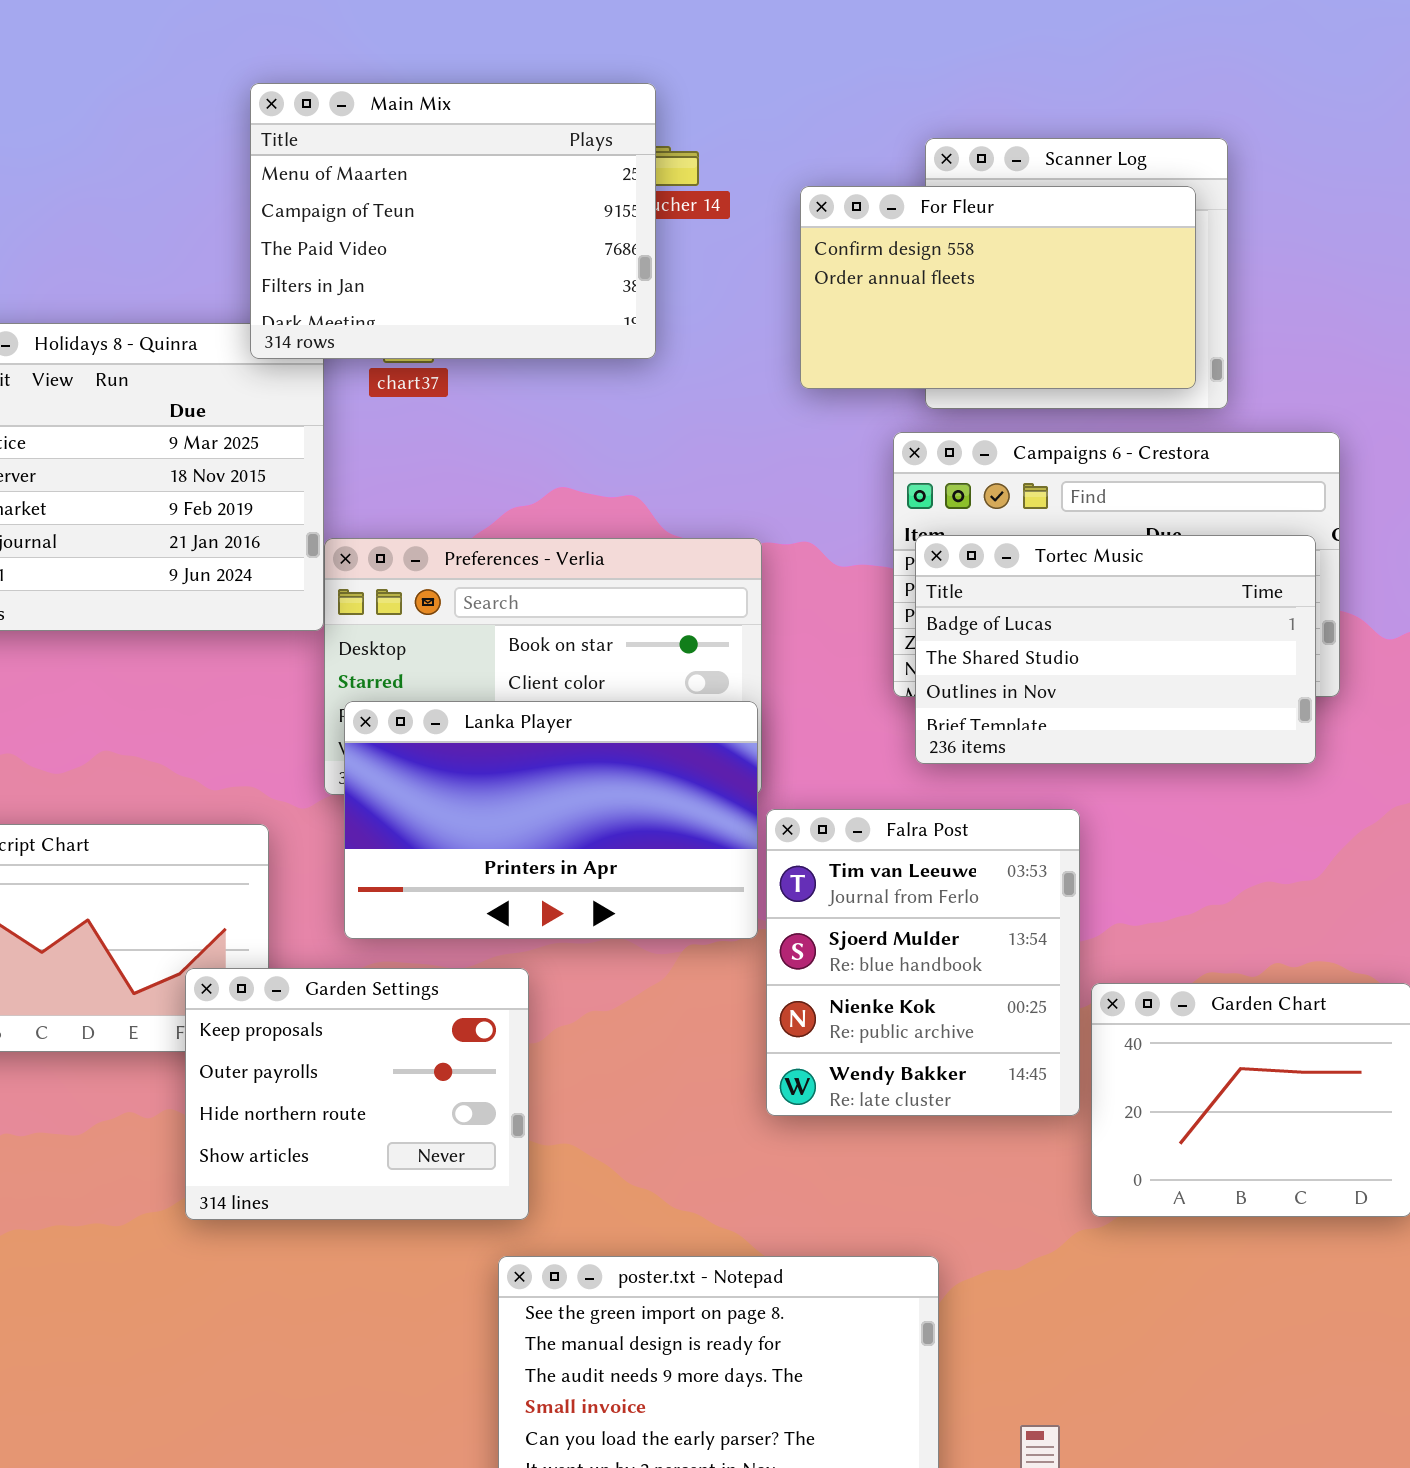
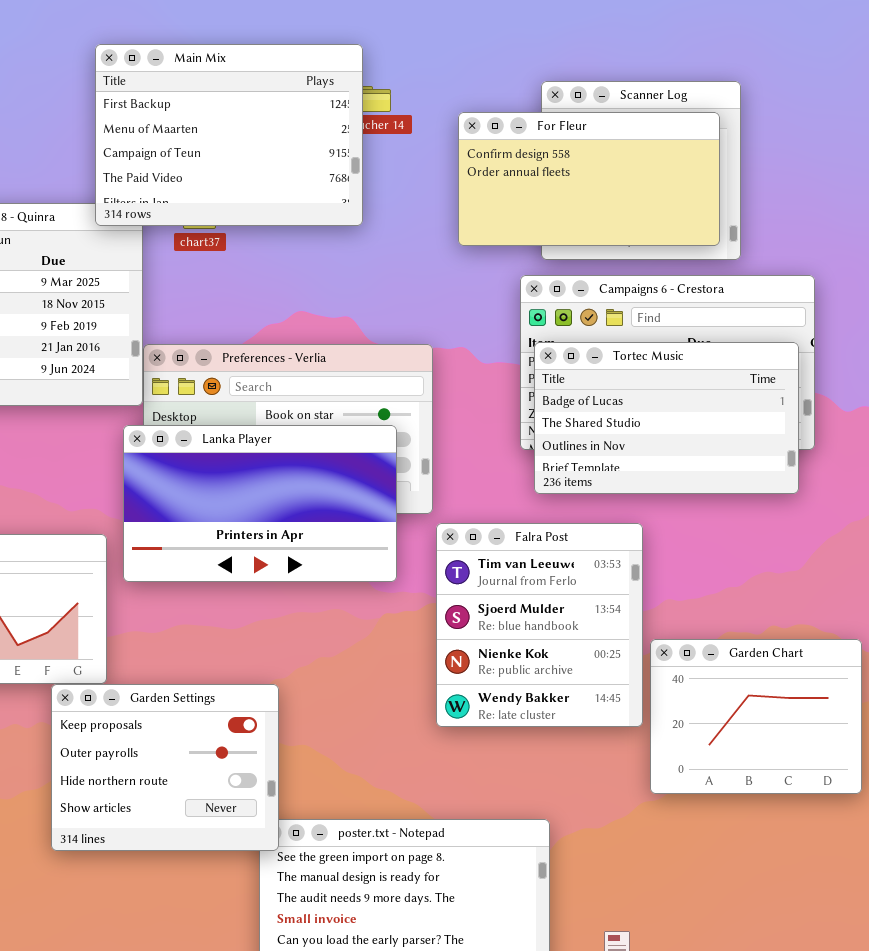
Main Mix: [250,83,656,359] -> [95,44,363,226], scrolled up 1 row
Lanka Player: [344,701,758,939] -> [123,425,397,582], moved
Garden Settings: [185,968,529,1220] -> [51,684,279,851], moved

